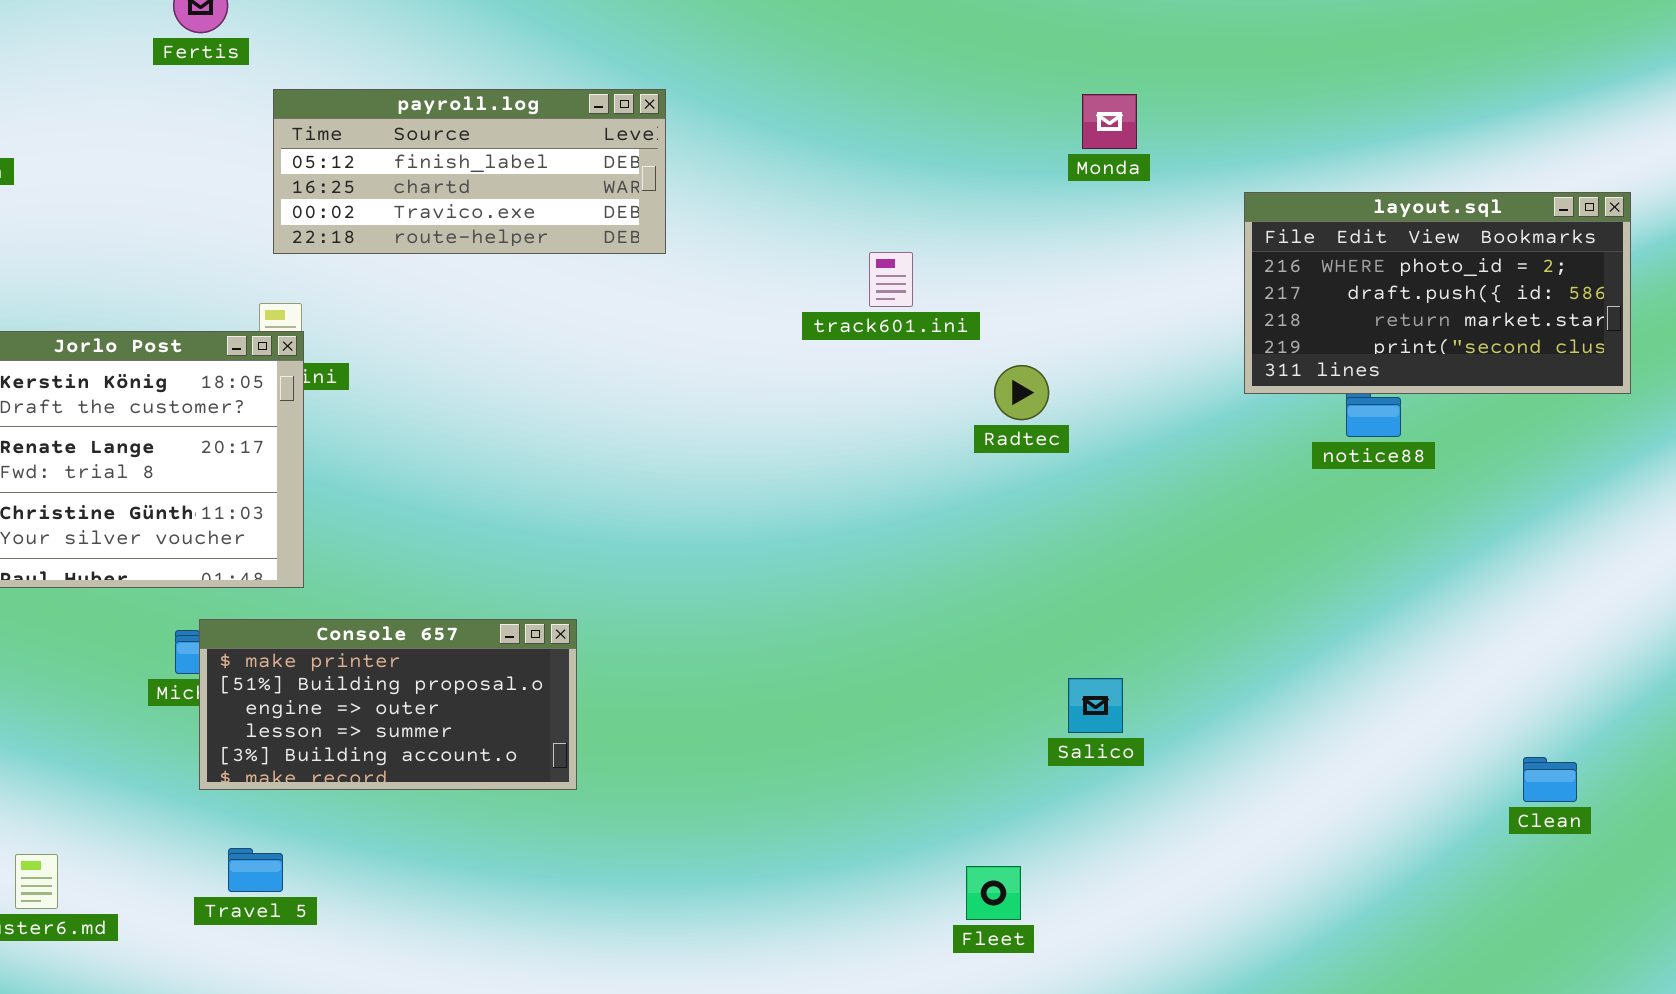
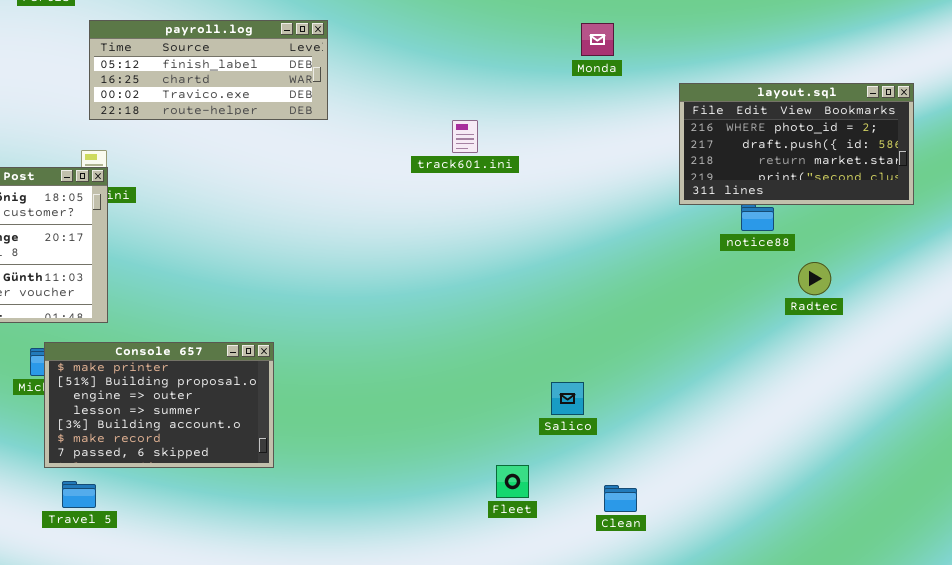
Radtec: [994,365,1049,420] -> [798,262,831,295], moved
Console 657: [199,619,577,790] -> [44,342,274,468], resized
Salico: [1068,678,1123,733] -> [551,382,584,415], moved
Clean: [1523,757,1577,802] -> [604,485,637,512], moved
Fleet: [966,866,1021,920] -> [496,465,529,498], moved

